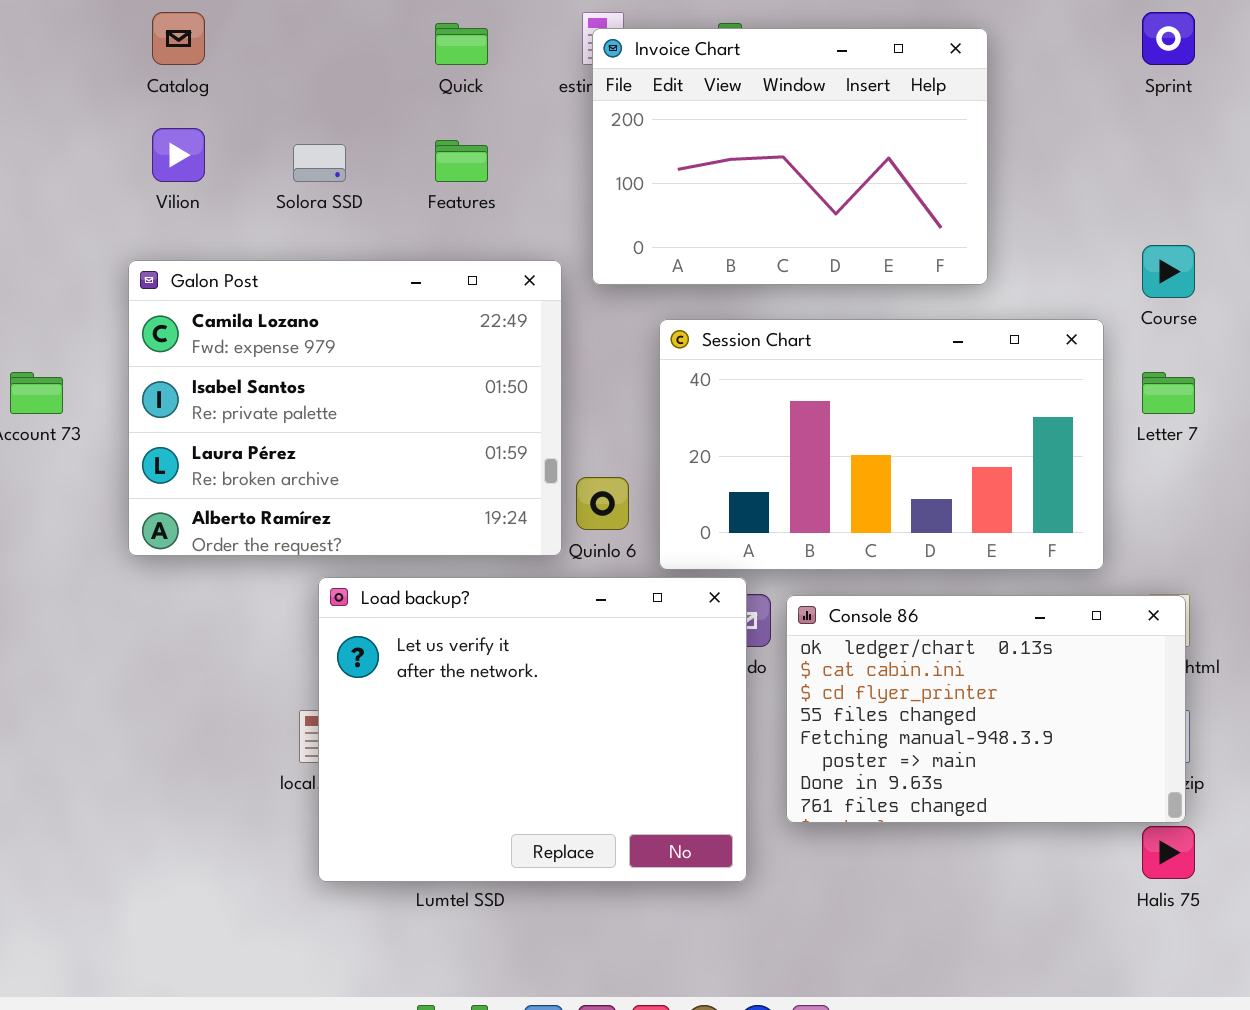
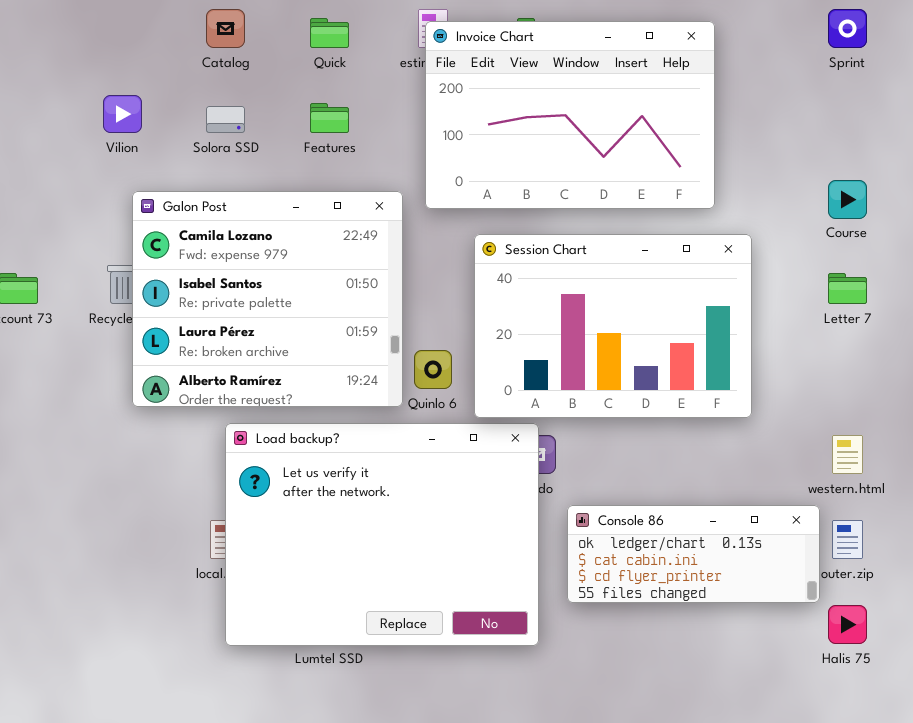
Catalog: [152,12,205,65] -> [206,9,245,48], moved
Galon Post: [128,260,562,556] -> [132,191,403,407], resized
Session Chart: [659,319,1104,570] -> [474,234,752,418], resized
Console 86: [786,595,1186,823] -> [567,505,820,603], resized

